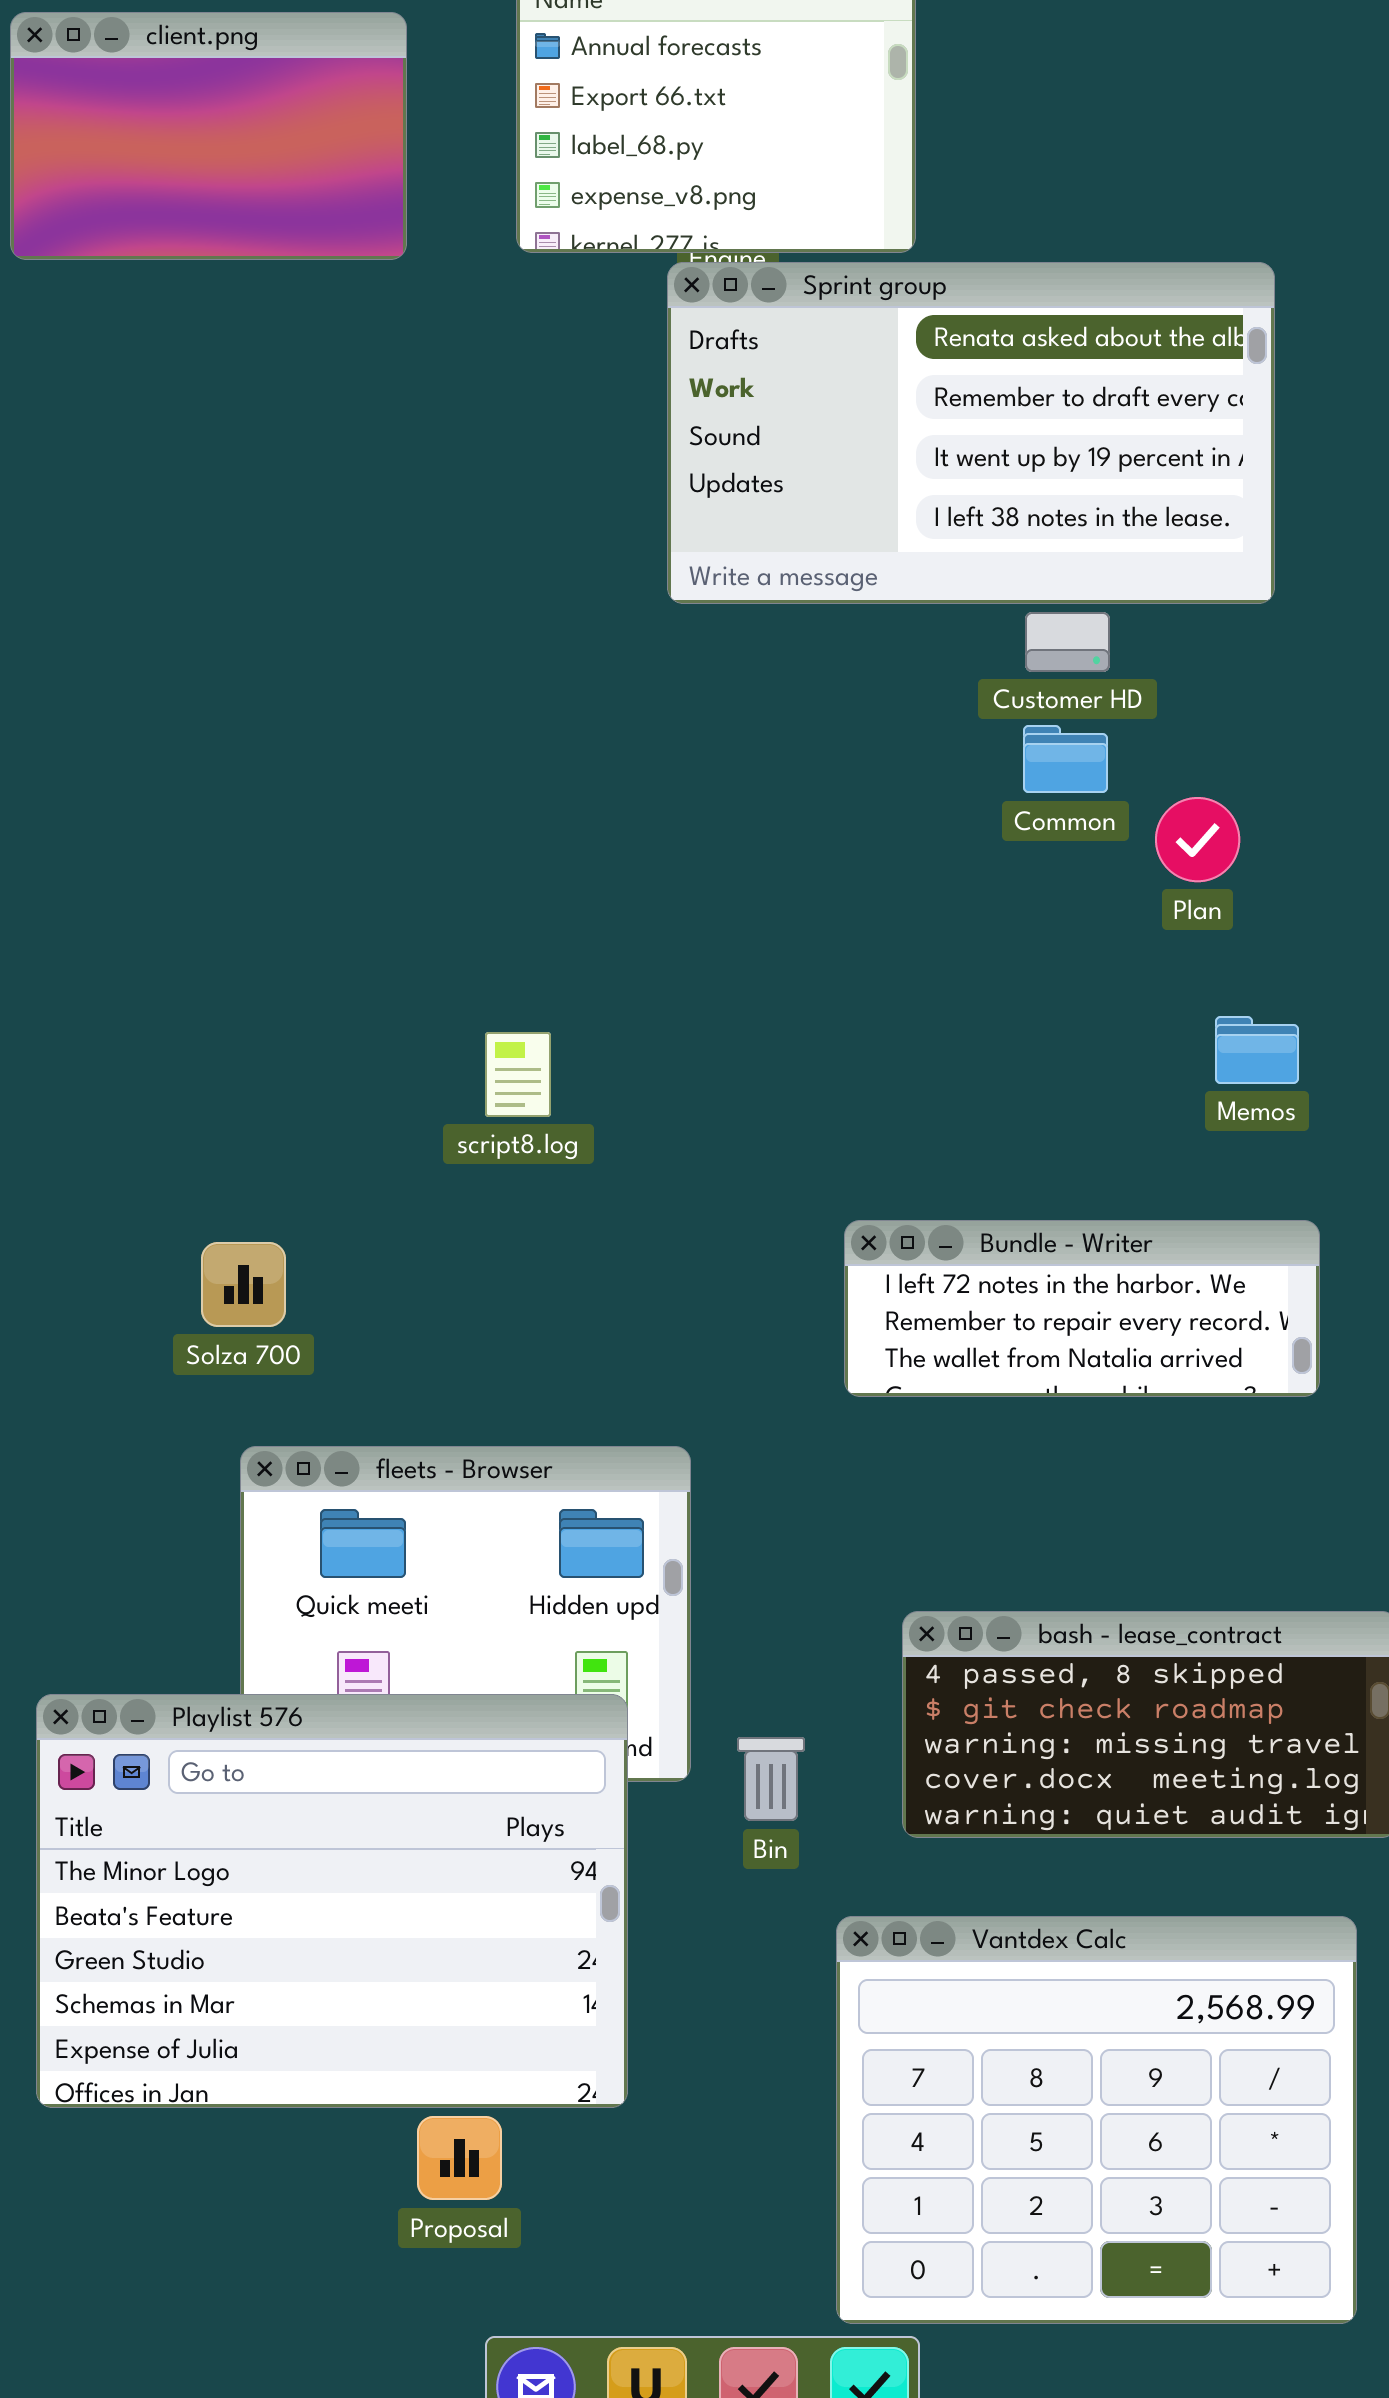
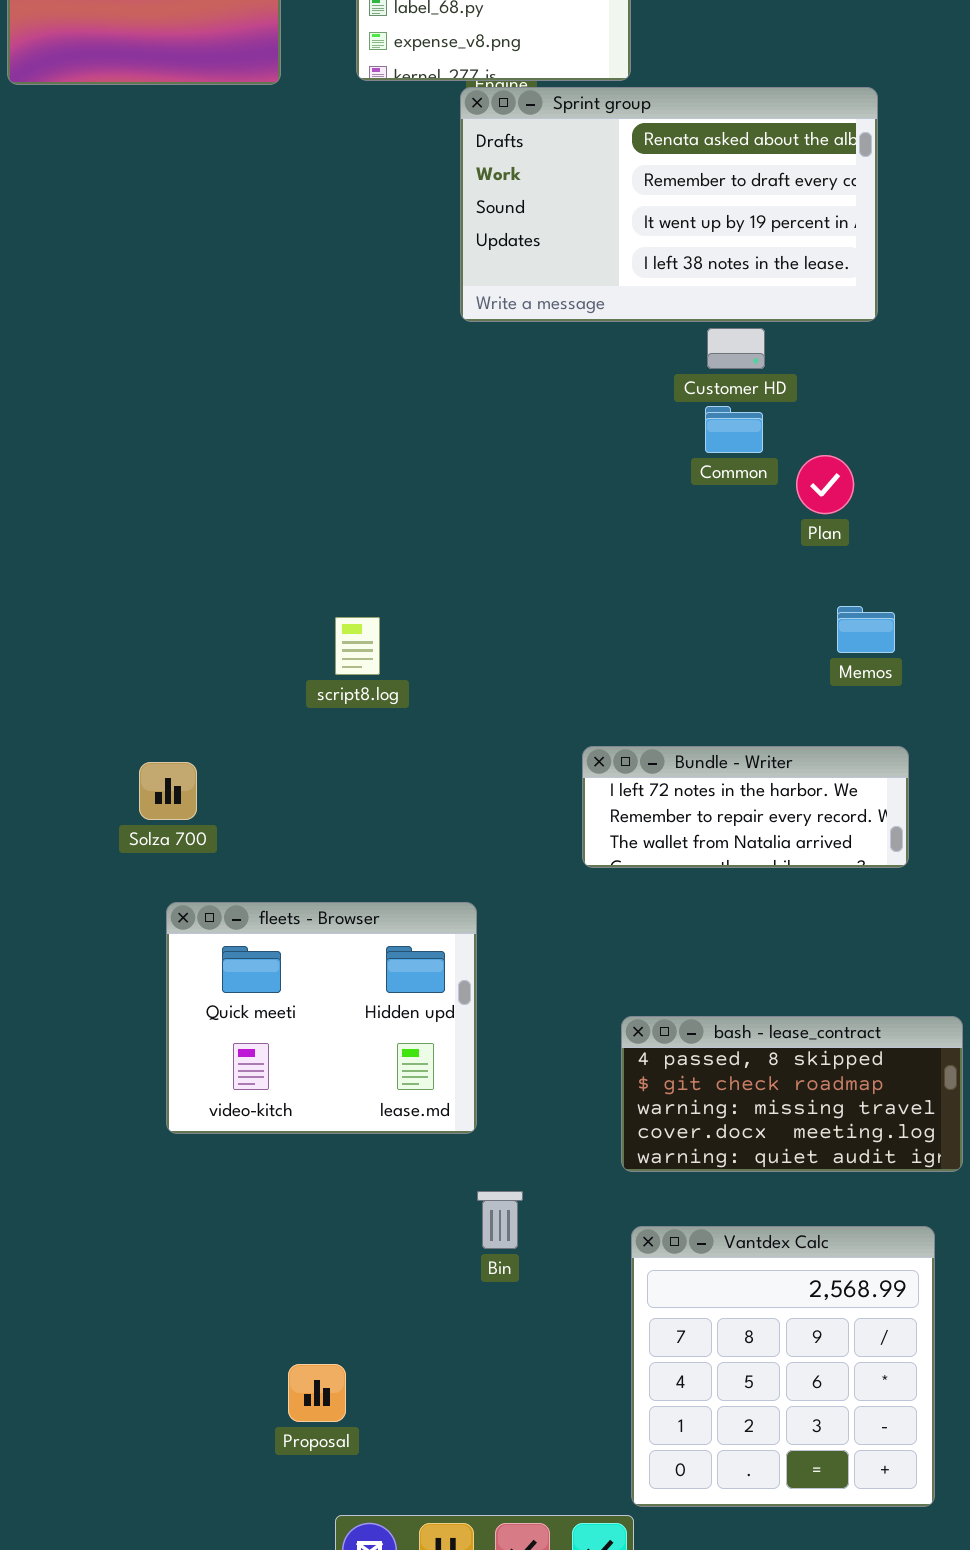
Playlist 576: [36,1694,628,2108] -> none, closed
Bin: [737,1737,805,1821] -> [477,1191,523,1249], moved
Vantdex Calc: [836,1916,1357,2324] -> [631,1226,935,1507], resized

